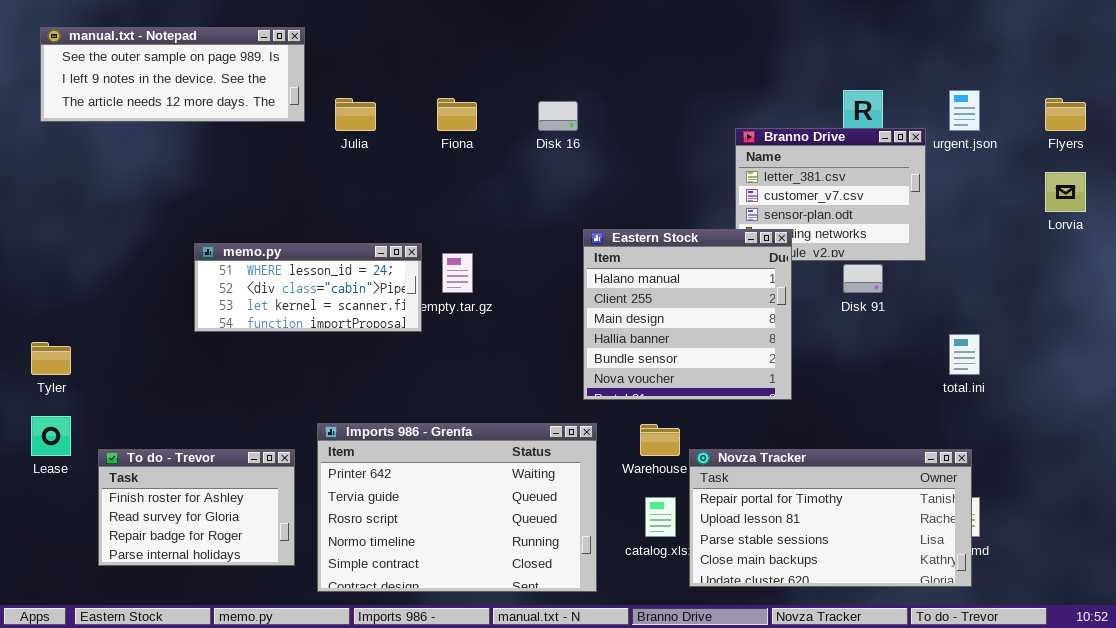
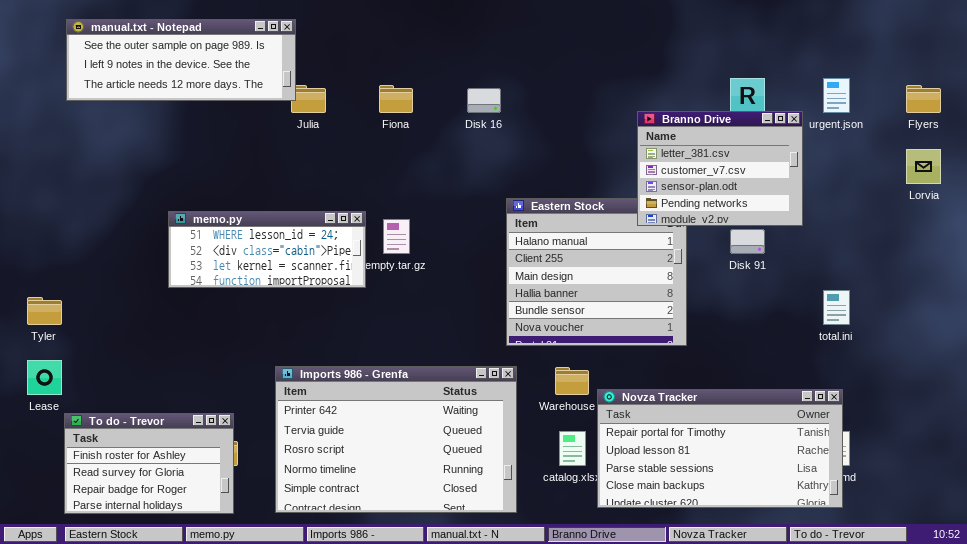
manual.txt - Notepad: [40,27,305,122] -> [66,19,296,101], moved
Branno Drive: [735,128,926,261] -> [637,111,803,226], raised
To do - Trevor: [98,449,295,566] -> [64,413,234,514], moved

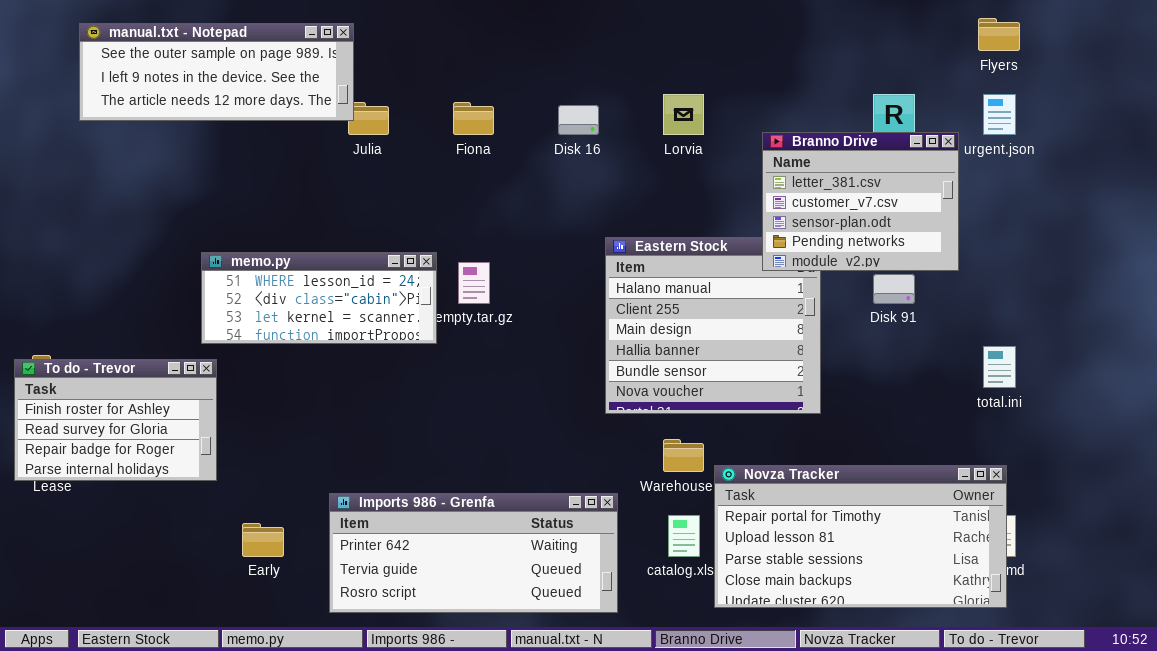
Flyers: [906,85,941,113] -> [978,18,1020,51], moved
Lorvia: [906,149,941,184] -> [663,94,704,135], moved
Imports 986 - Grenfa: [275,366,517,513] -> [329,493,618,613], resized
To do - Trevor: [64,413,234,514] -> [14,359,217,481], moved

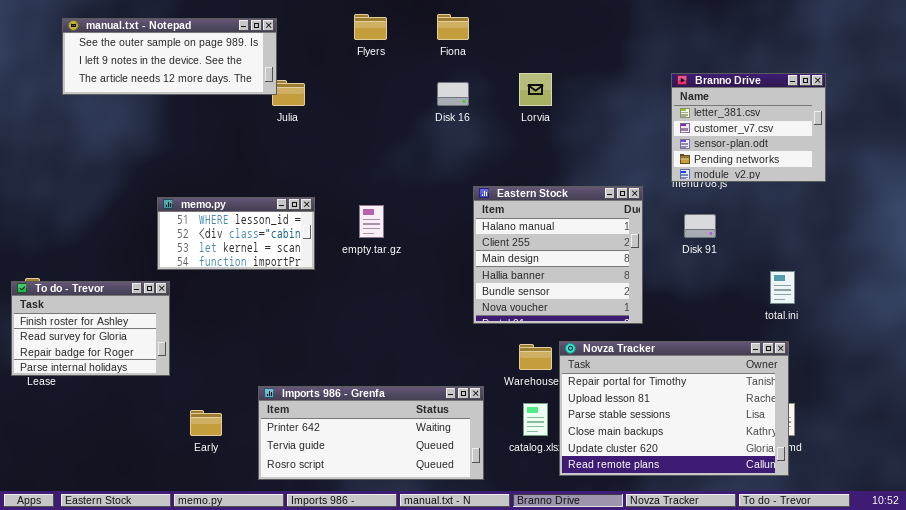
Flyers: [978,18,1020,51] -> [354,14,387,40], moved
Fiona: [453,102,494,135] -> [437,14,469,40], moved
Branno Drive: [762,132,959,271] -> [671,73,826,182], moved
memo.py: [201,252,437,344] -> [157,197,315,270], resized
Novza Tracker: [714,465,1007,608] -> [559,341,789,476], resized

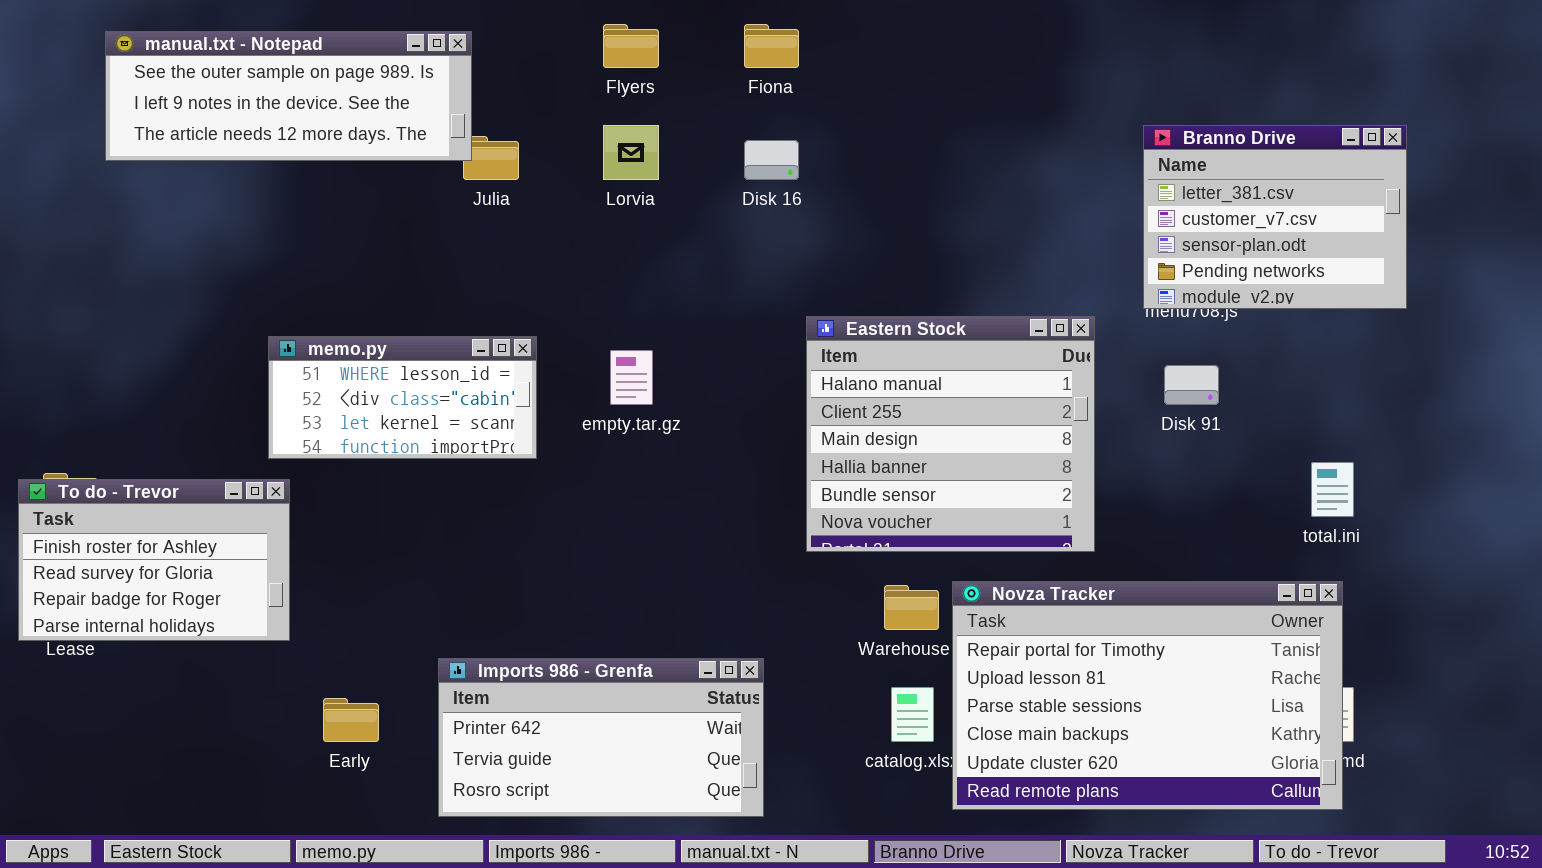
Lorvia: [519,73,552,106] -> [603,125,659,180], moved
Imports 986 - Grenfa: [258,386,484,480] -> [438,658,764,817], resized

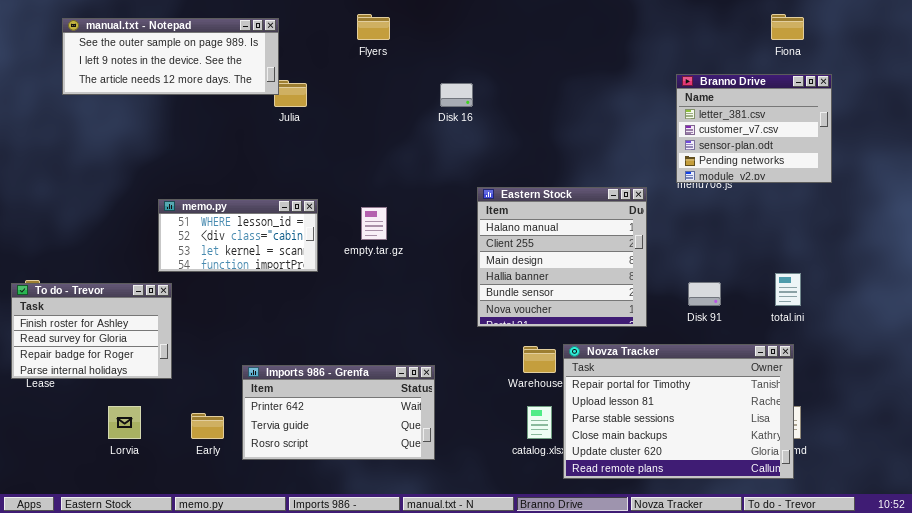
Fiona: [744,24,799,68] -> [771,14,804,40], moved
Lorvia: [603,125,659,180] -> [108,406,141,439], moved
Disk 91: [1164,365,1219,405] -> [688,282,721,306], moved
Imports 986 - Grenfa: [438,658,764,817] -> [242,365,435,460], moved

